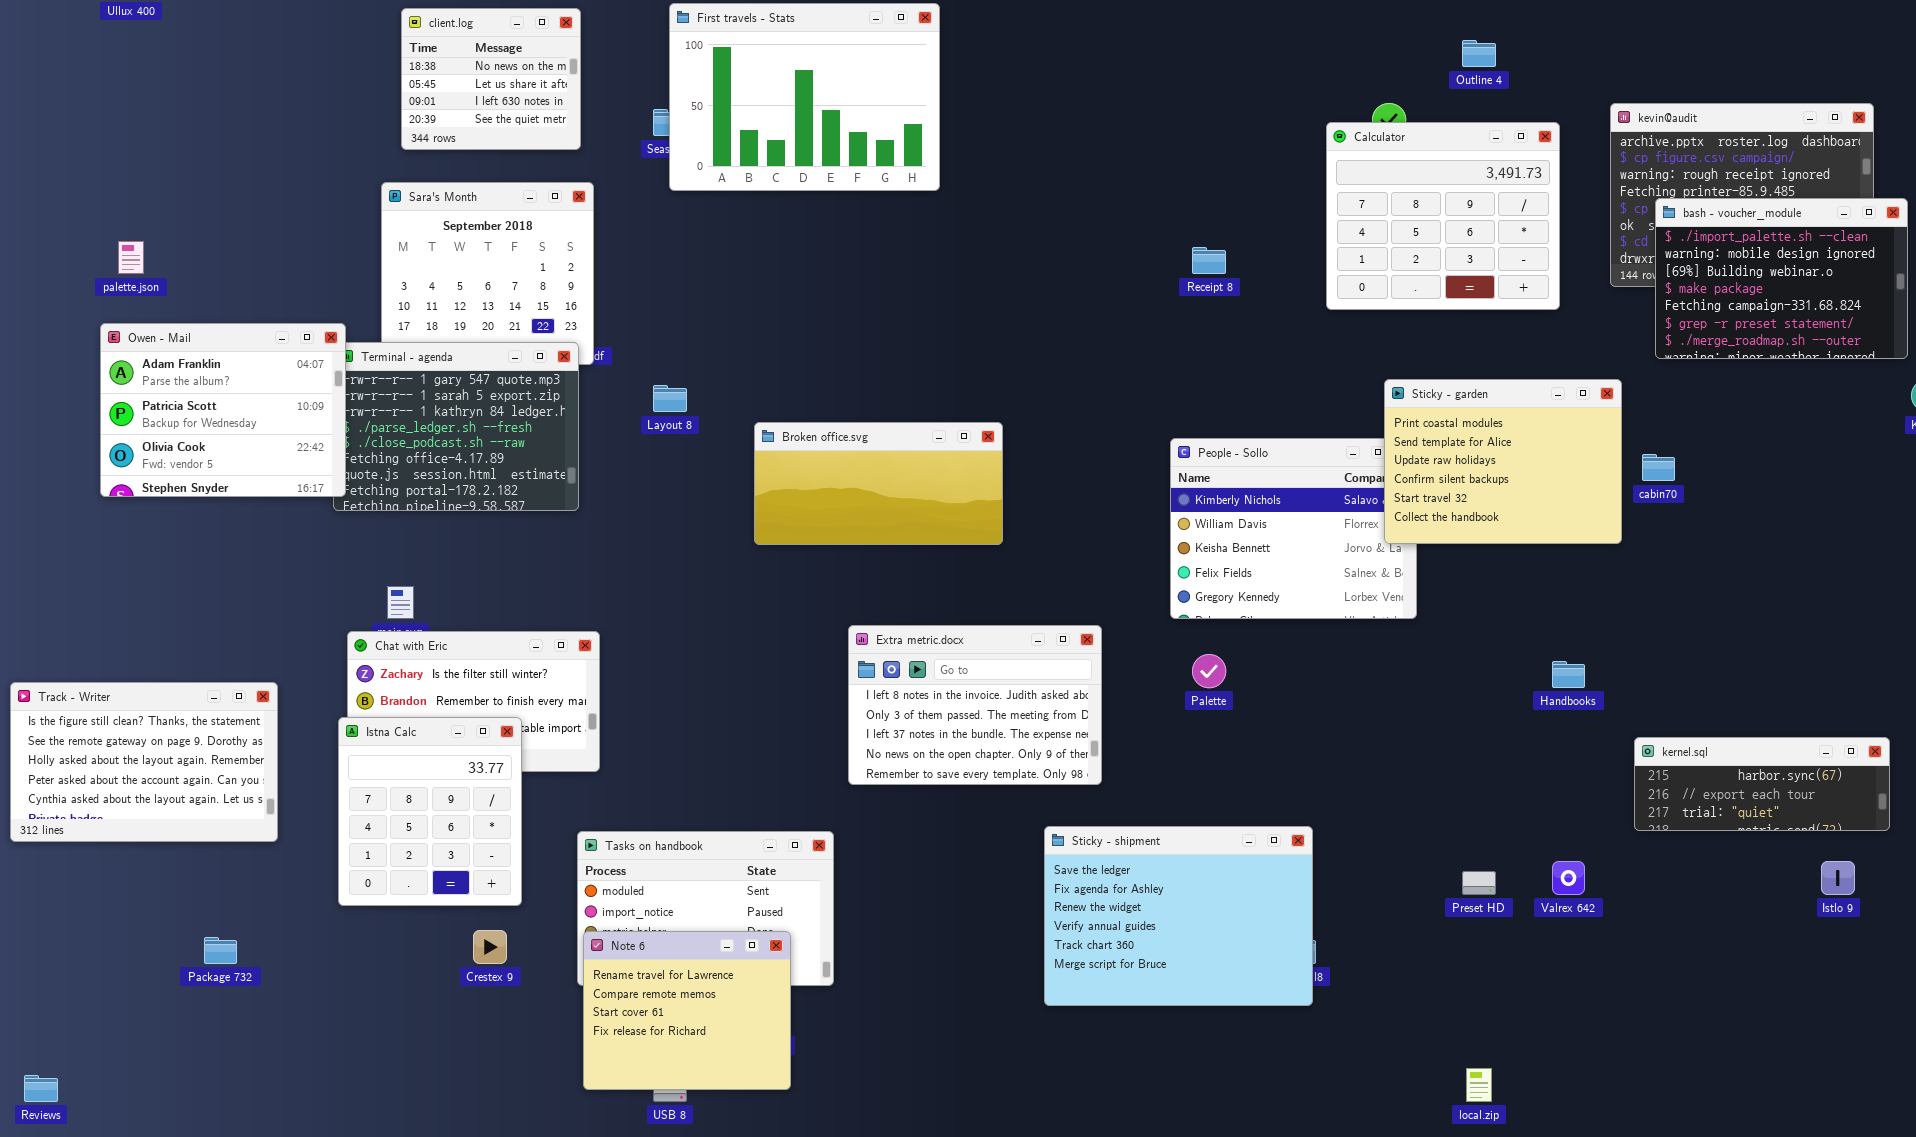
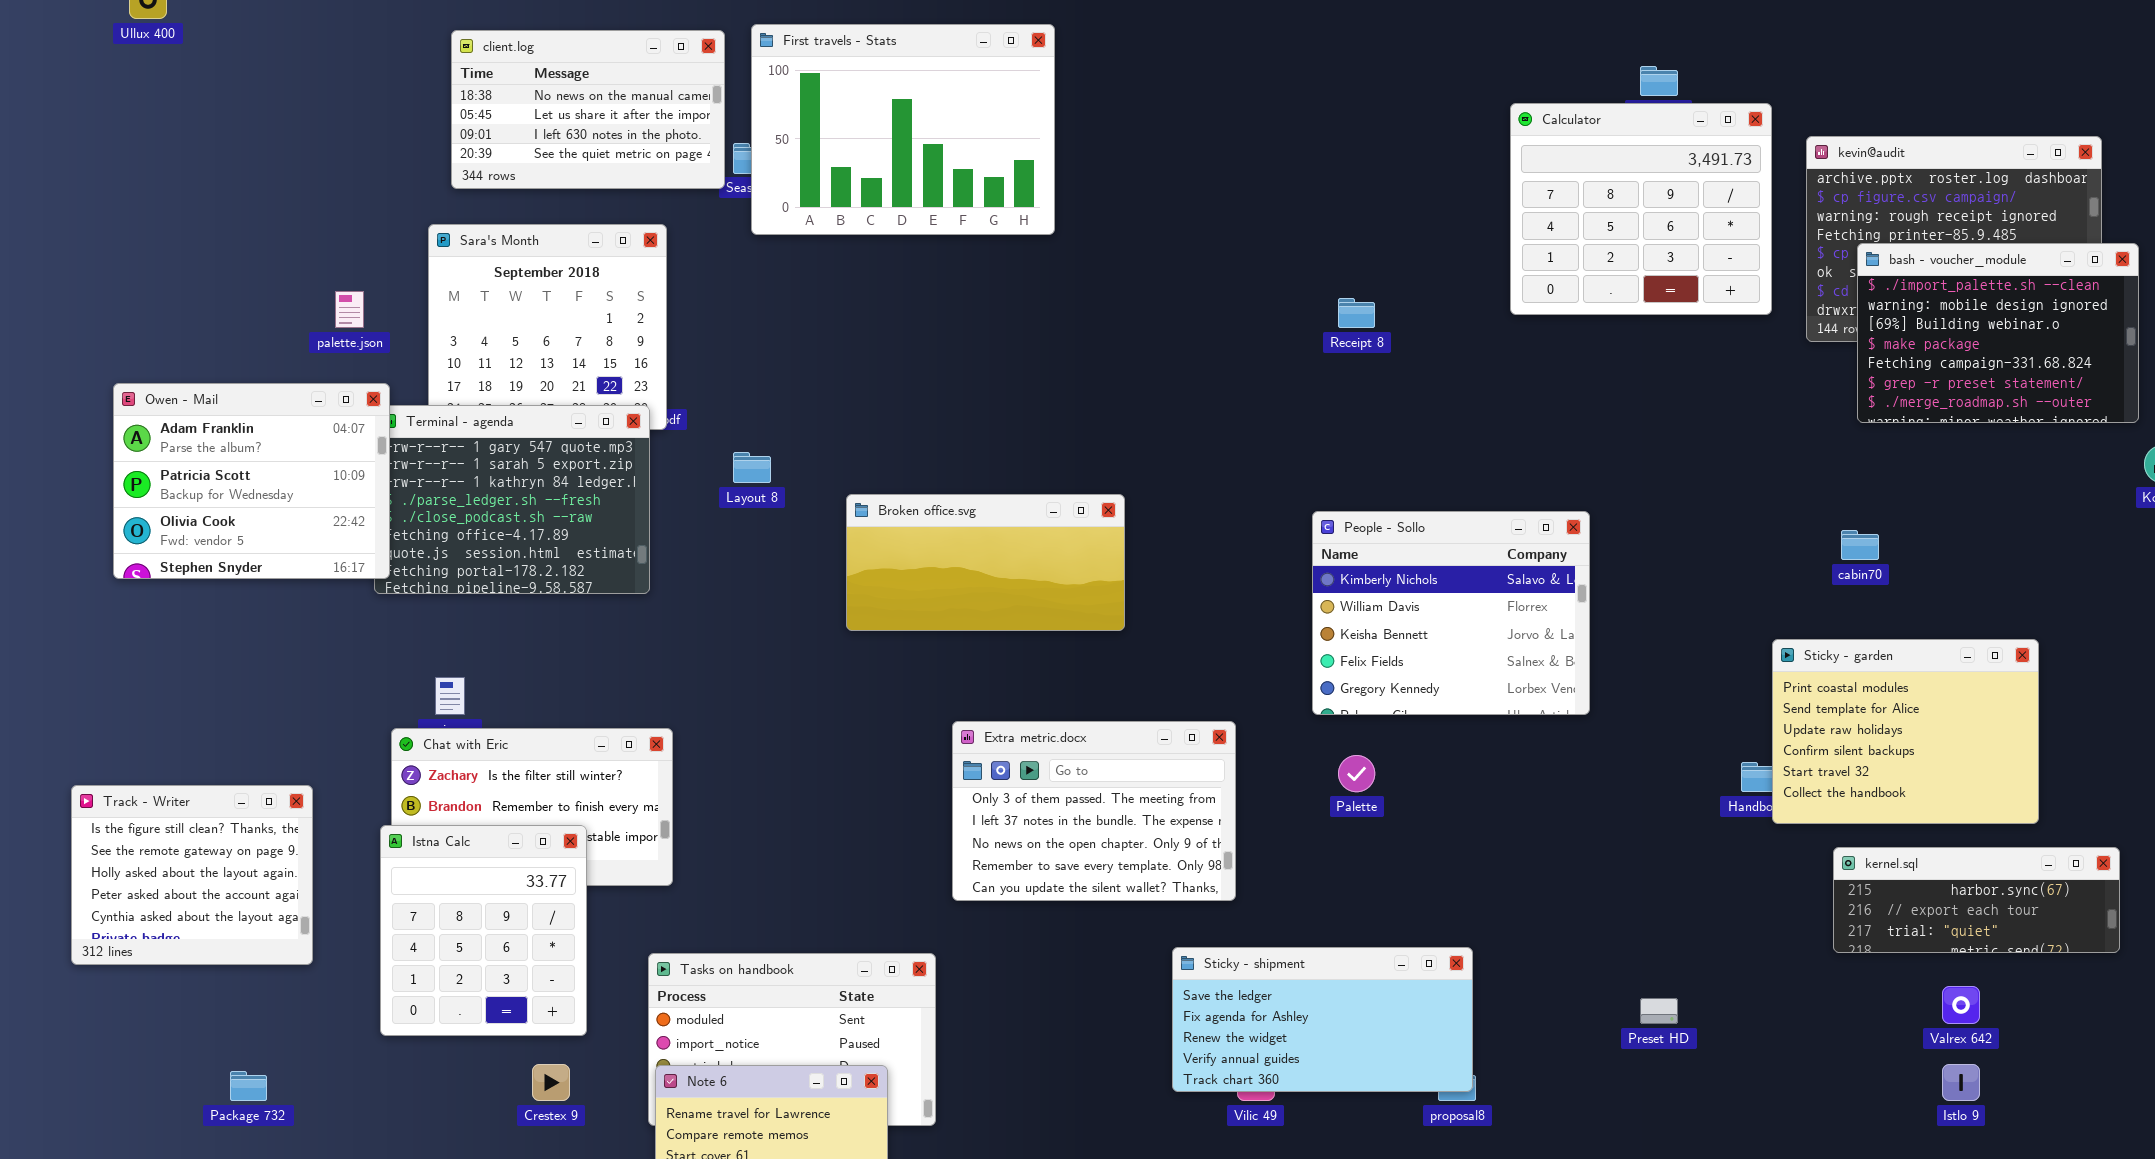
client.log: [401,8,581,150] -> [451,30,725,189], resized
Calculator: [1326,122,1560,310] -> [1510,103,1772,315], moved
palette.json: [118,241,144,274] -> [335,291,364,328], moved
Sticky - garden: [1384,379,1622,544] -> [1772,639,2039,824], moved
Extra metric.docx: [848,625,1102,785] -> [952,721,1236,901], scrolled down 1 row
Track - Writer: [10,682,278,842] -> [71,785,313,965], resized
Sticky - shipment: [1044,826,1313,1006] -> [1172,947,1473,1092], resized
Valrex 642: [1552,861,1585,895] -> [1942,986,1980,1024], moved
Istlo 9: [1821,861,1855,895] -> [1942,1064,1980,1101], moved

